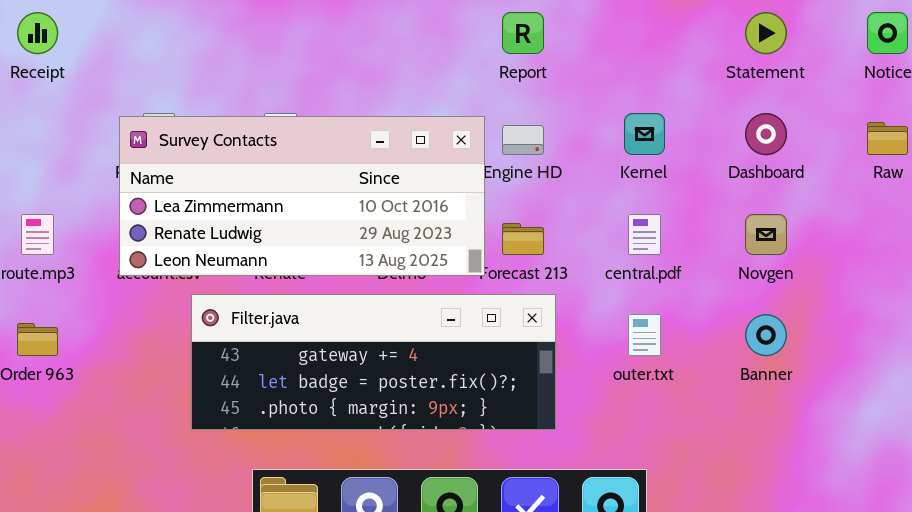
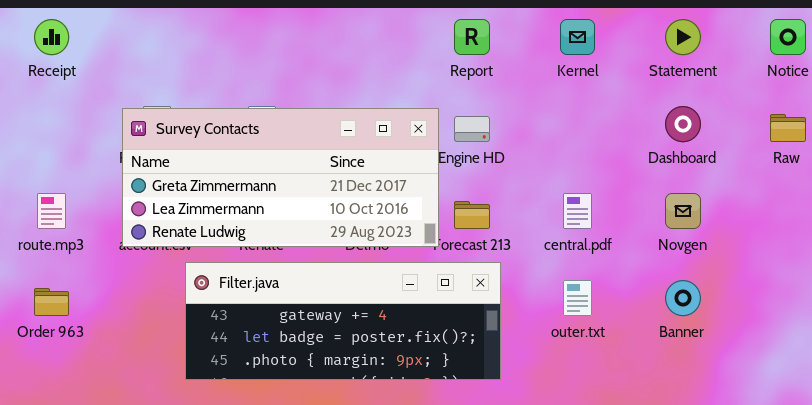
Kernel: [624,113,665,155] -> [560,19,595,55], moved
Survey Contacts: [119,116,485,276] -> [122,108,439,247], scrolled up 1 row

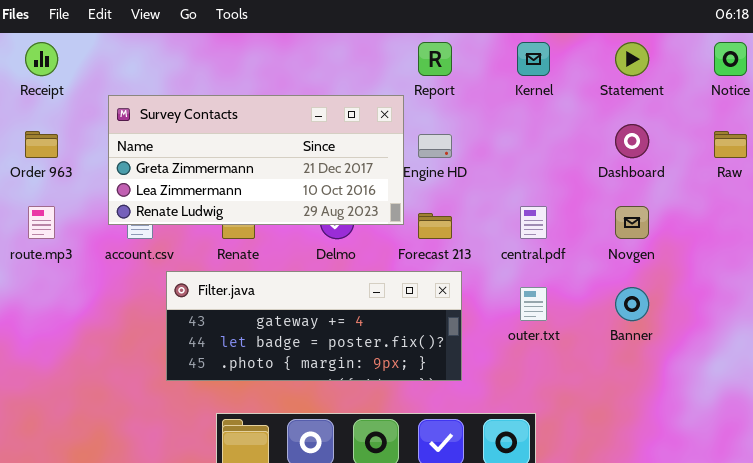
Survey Contacts: [122,108,439,247] -> [108,95,404,225], moved
Order 963: [34,288,69,316] -> [25,131,58,158], moved

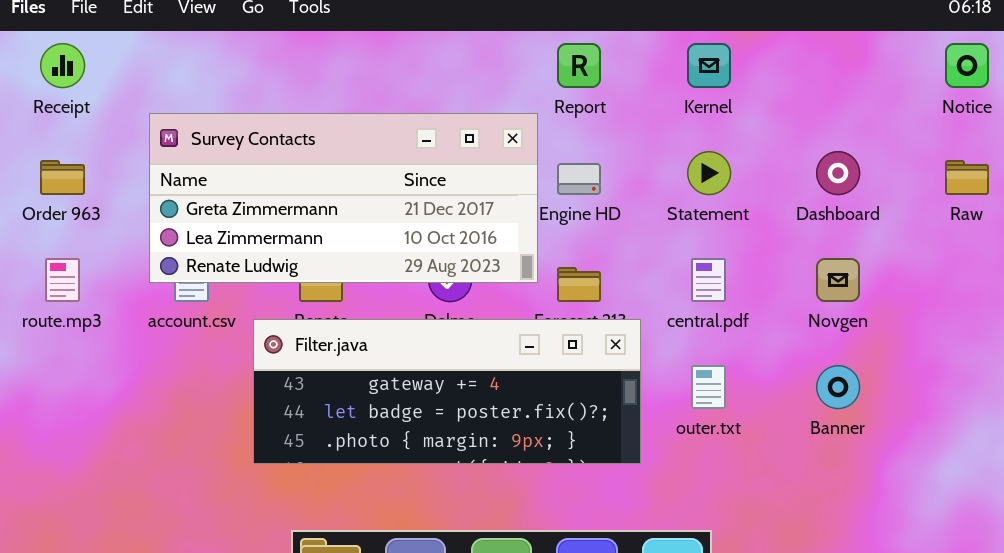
Statement: [615,42,649,76] -> [687,151,731,195], moved
Filter.java: [166,271,462,381] -> [253,319,641,464], moved

